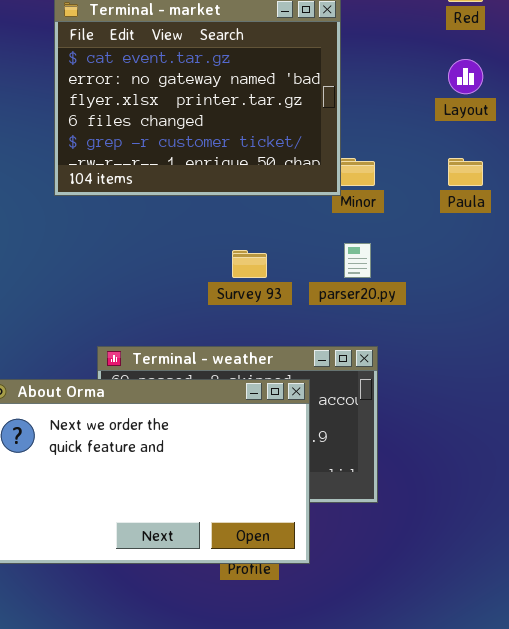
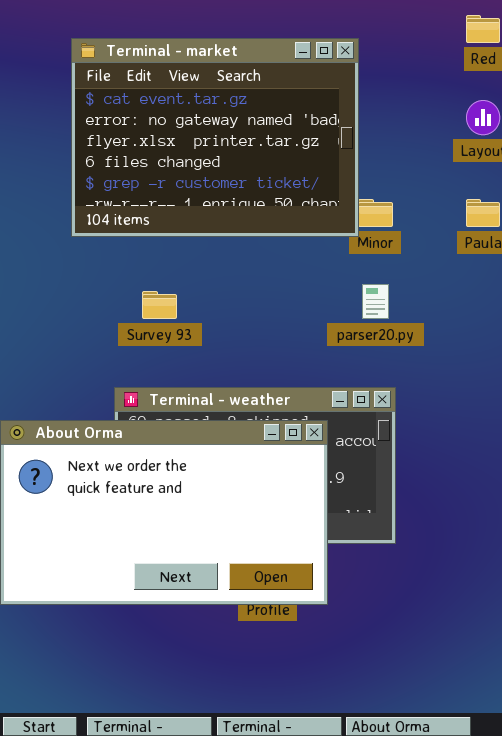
Survey 93: [232,250,267,278] -> [142,291,177,319], moved

